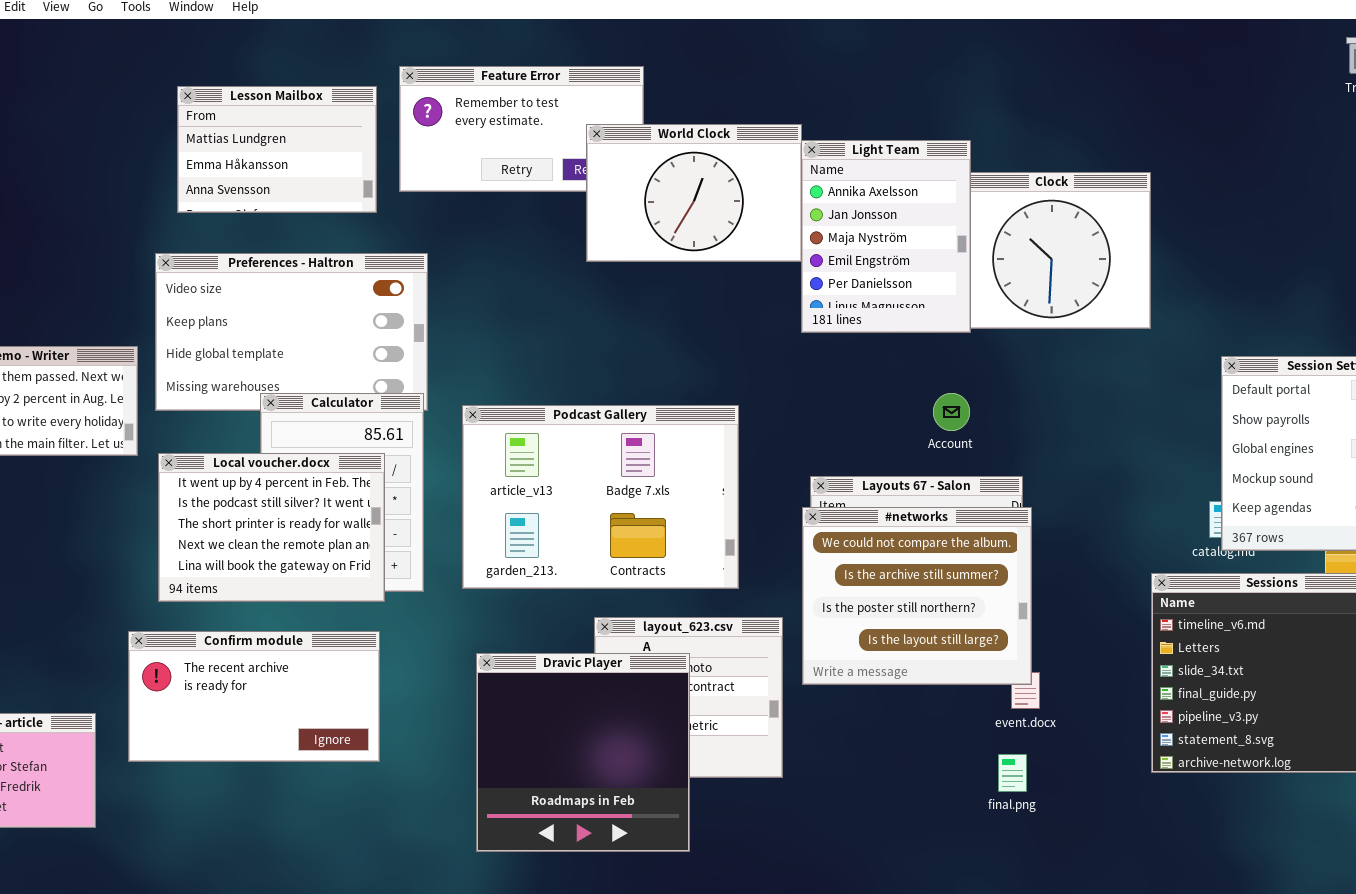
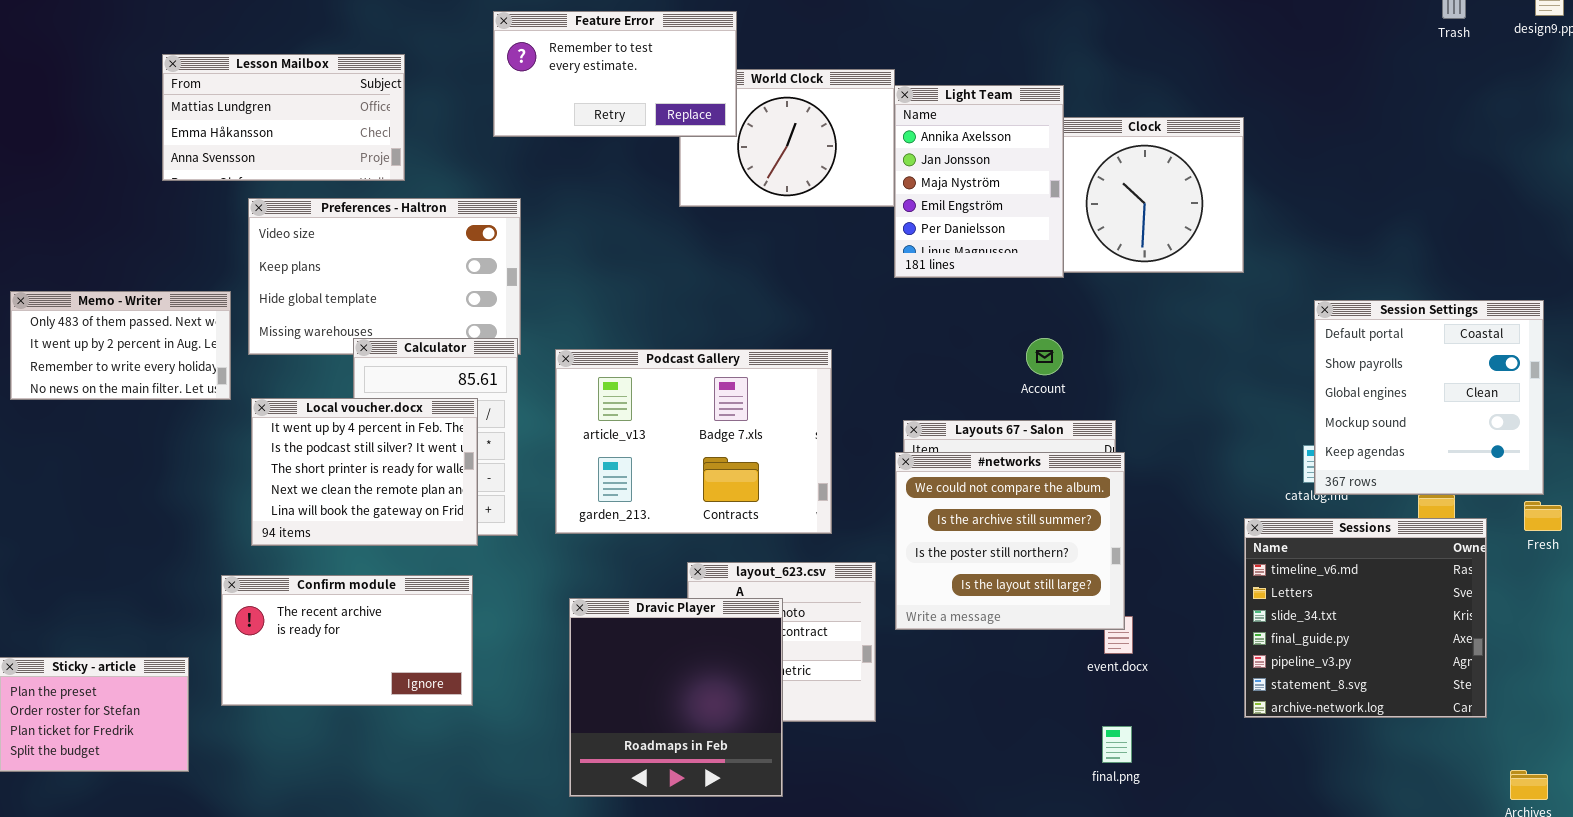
Feature Error: [399,66,644,192] -> [493,11,737,137], raised
Lesson Mailbox: [177,86,377,213] -> [162,54,405,181], moved, resized
final.png: [998,754,1027,792] -> [1102,726,1132,763], moved

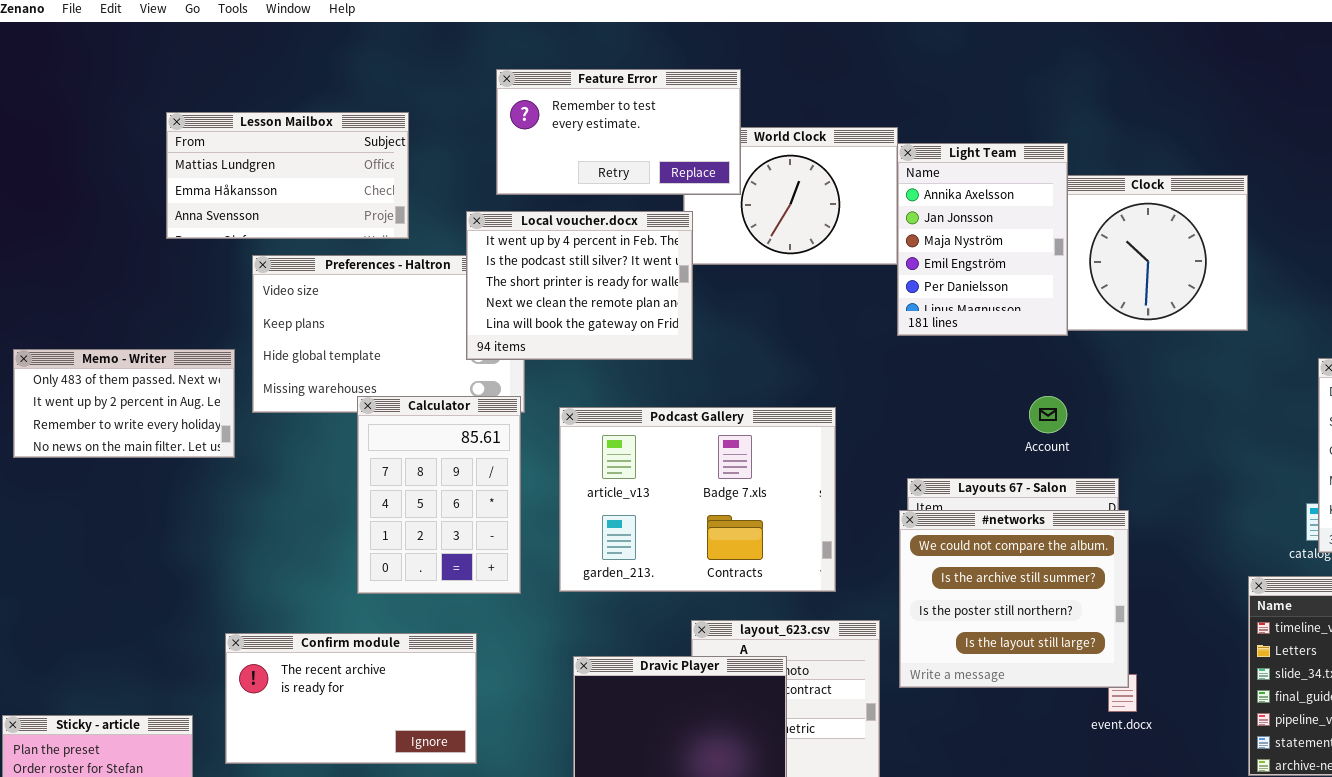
Local voucher.docx: [251,398,478,546] -> [466,211,693,360], moved

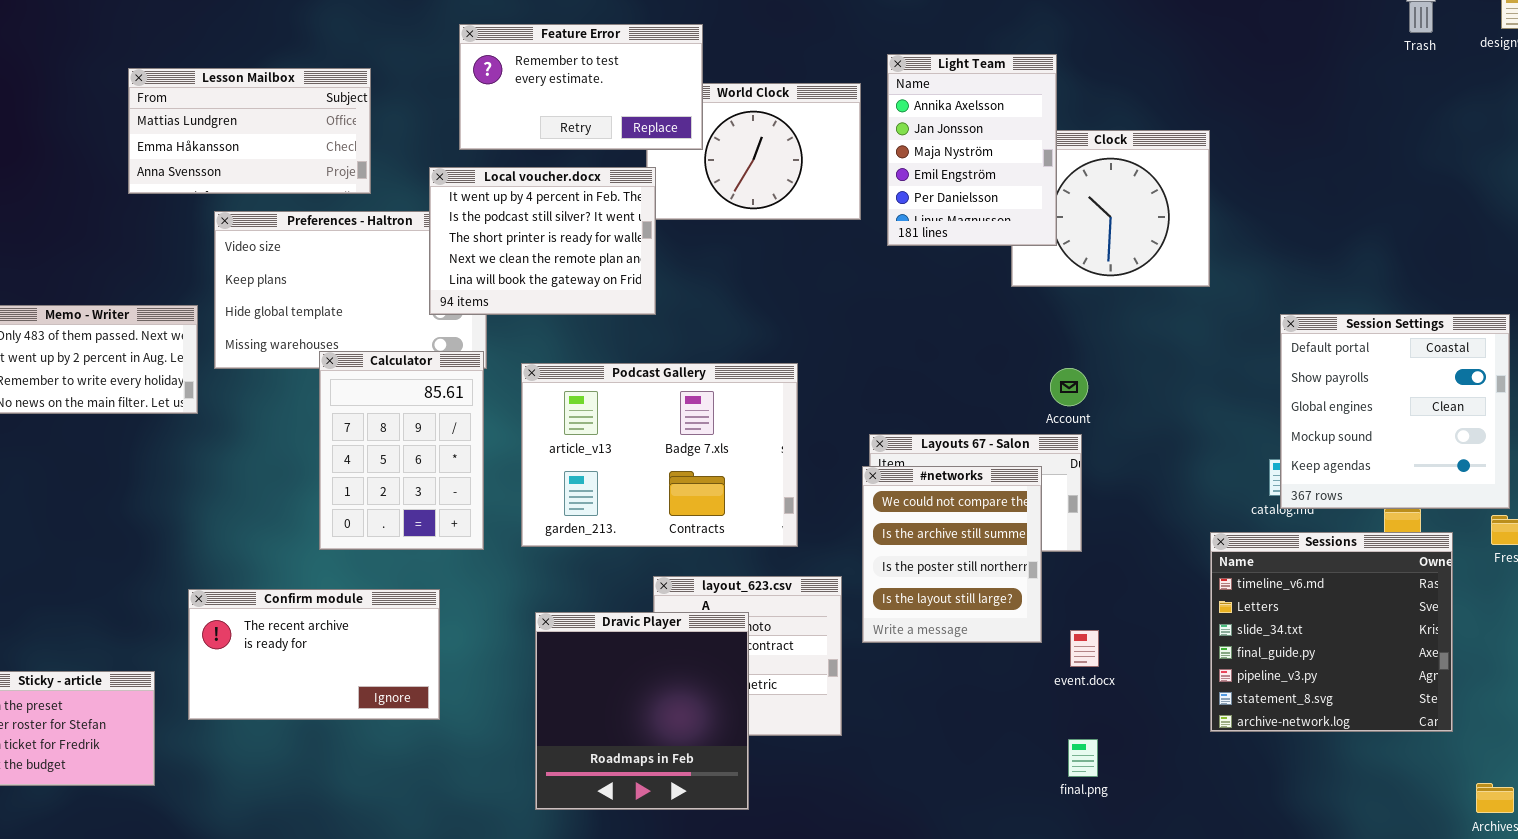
Light Team: [897,143,1068,336] -> [887,54,1057,246], moved
Account: [1029,396,1067,433] -> [1050,368,1088,406], moved
#networks: [899,510,1129,688] -> [862,466,1042,643], resized

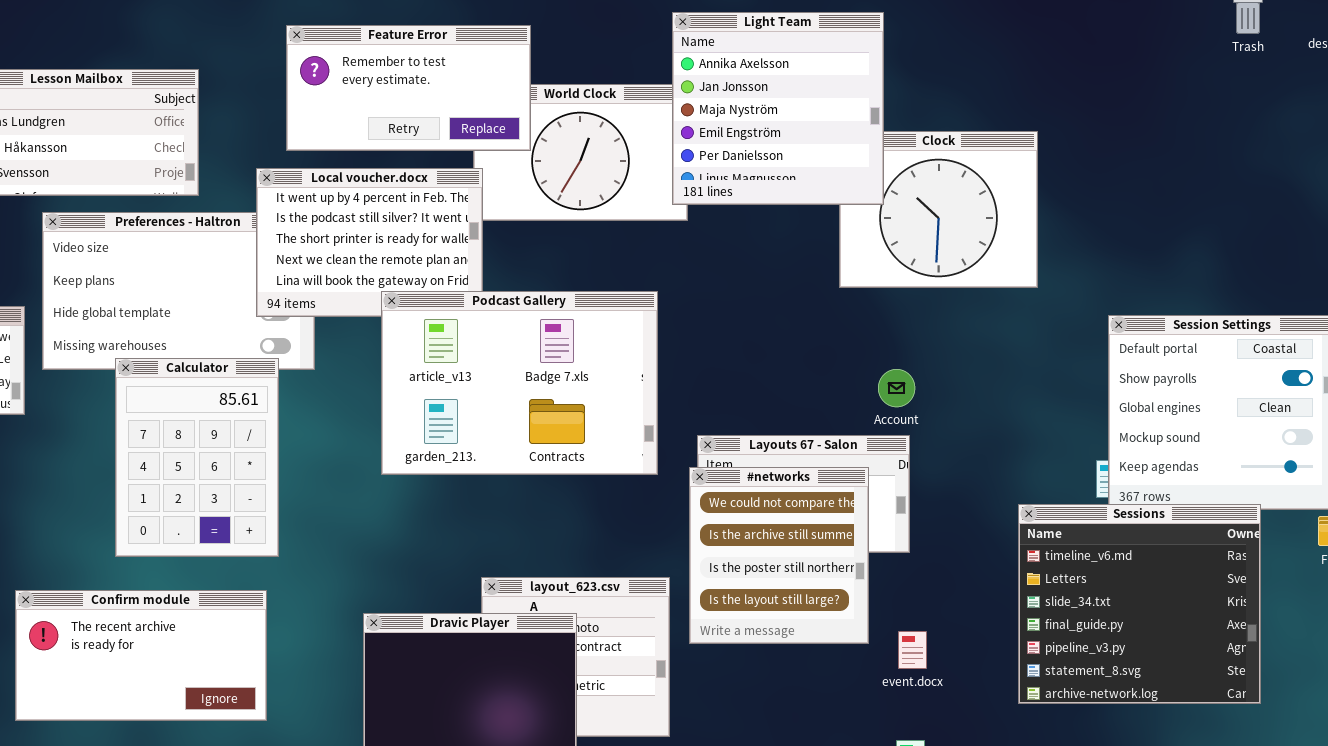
Light Team: [887,54,1057,246] -> [672,12,884,205], moved, resized
Calculator: [319,351,484,550] -> [115,358,279,557], moved
Podcast Gallery: [521,363,798,547] -> [381,291,658,475], moved
Sessions: [1210,532,1453,732] -> [1018,504,1261,704], moved

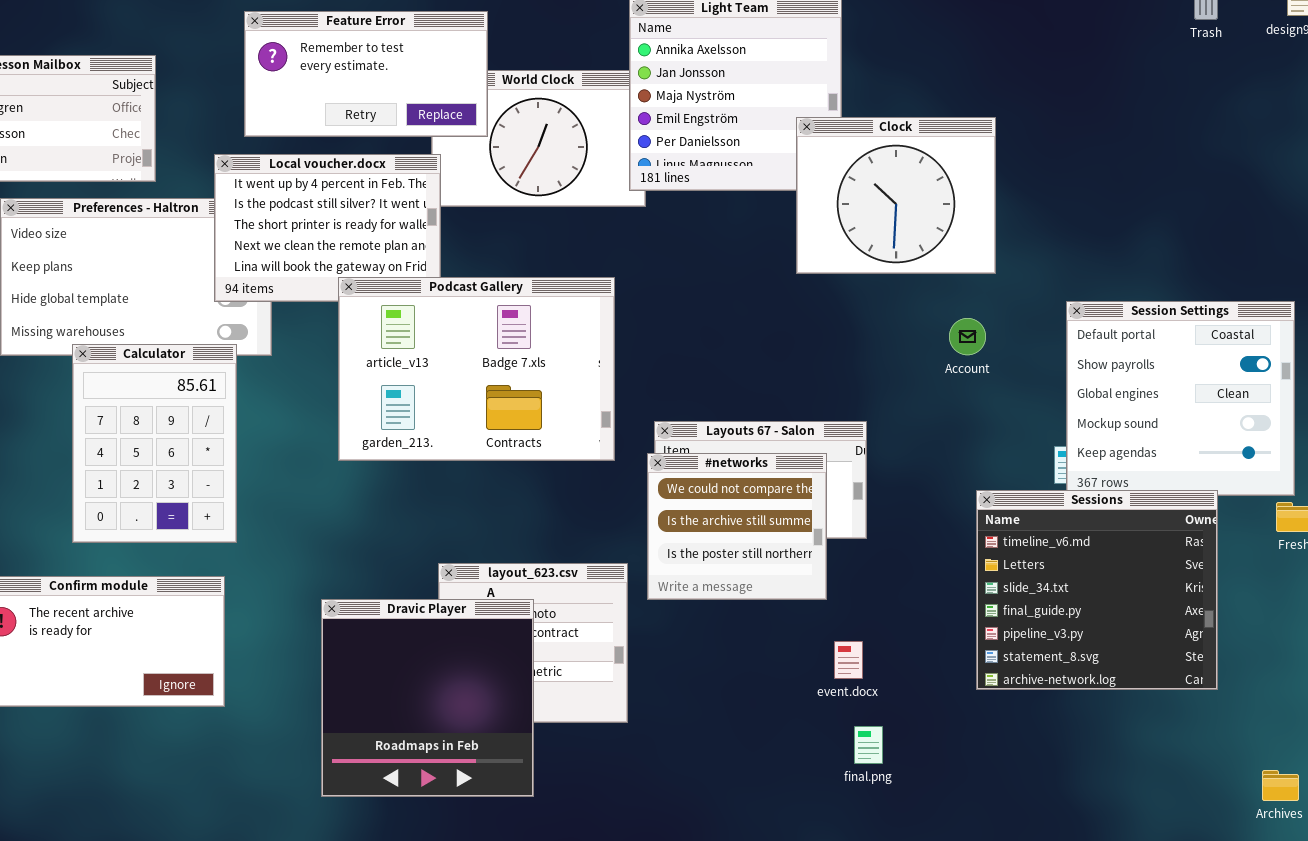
Clock: [839,131,1038,288] -> [796,117,996,274], raised
Account: [878,369,915,407] -> [949,318,986,355], moved
#networks: [689,467,869,644] -> [647,453,827,600], resized
event.docx: [898,631,927,669] -> [834,641,863,679], moved

